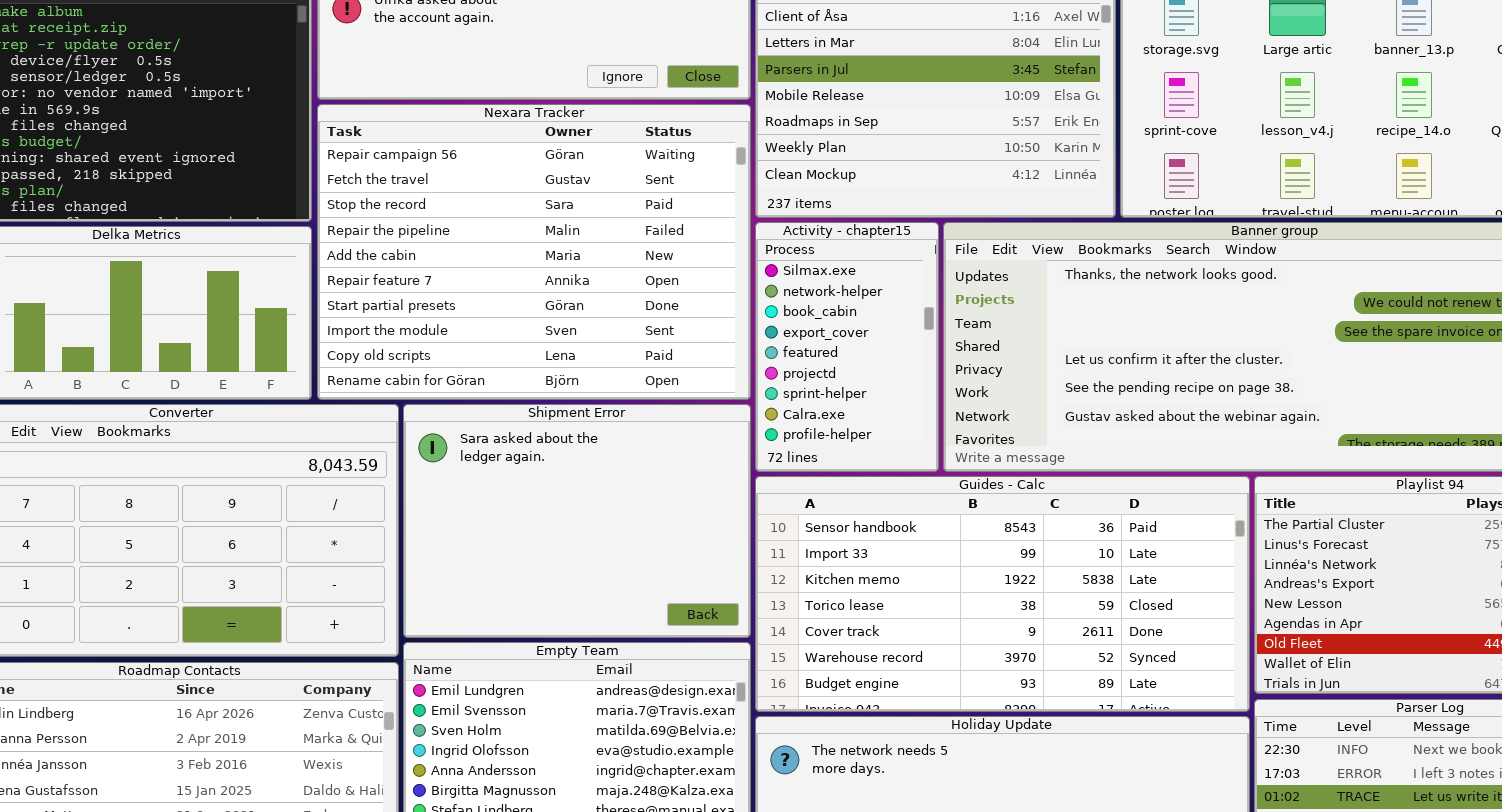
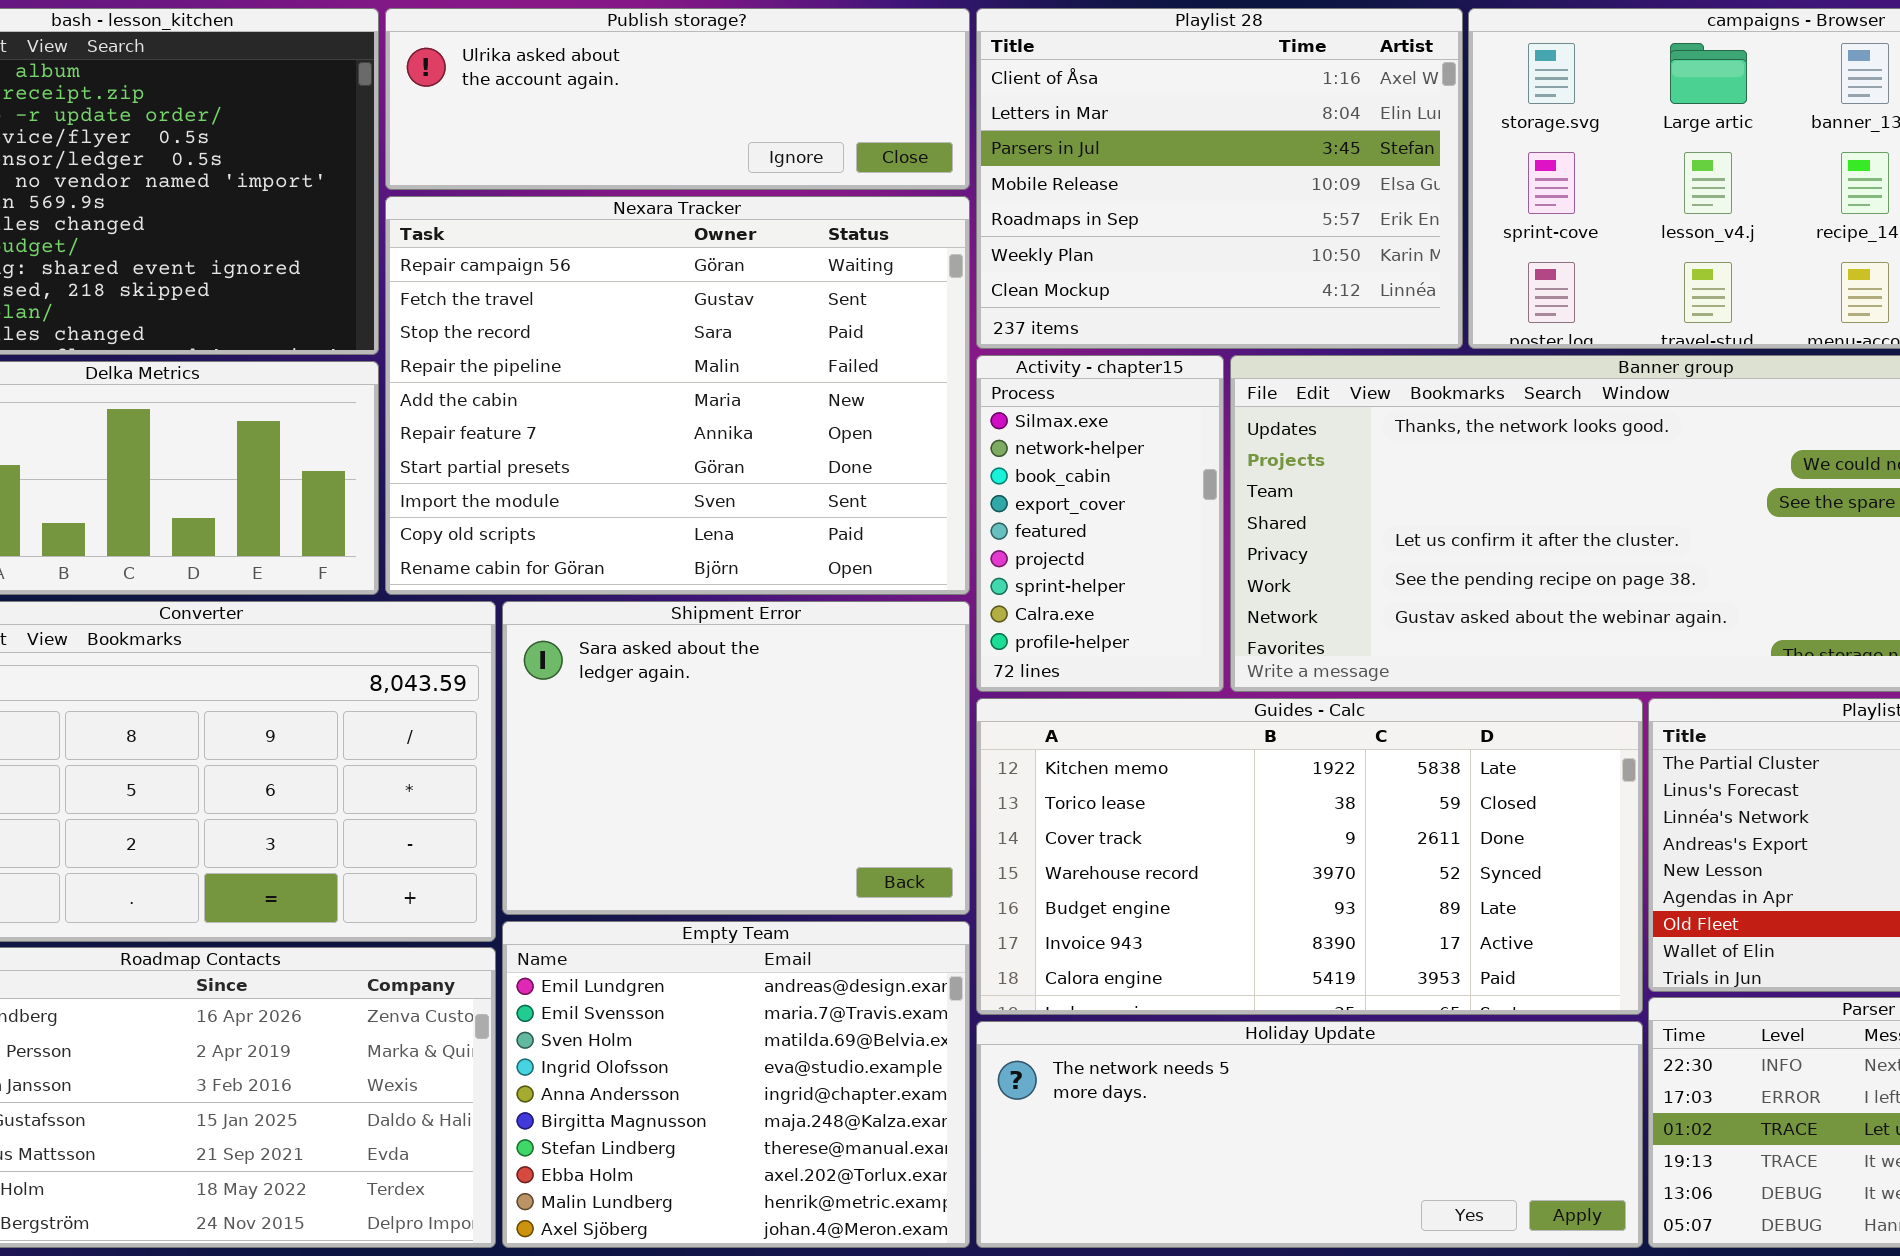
Guides - Calc: [755,476,1250,712] -> [976,698,1643,1015], scrolled down 2 rows

